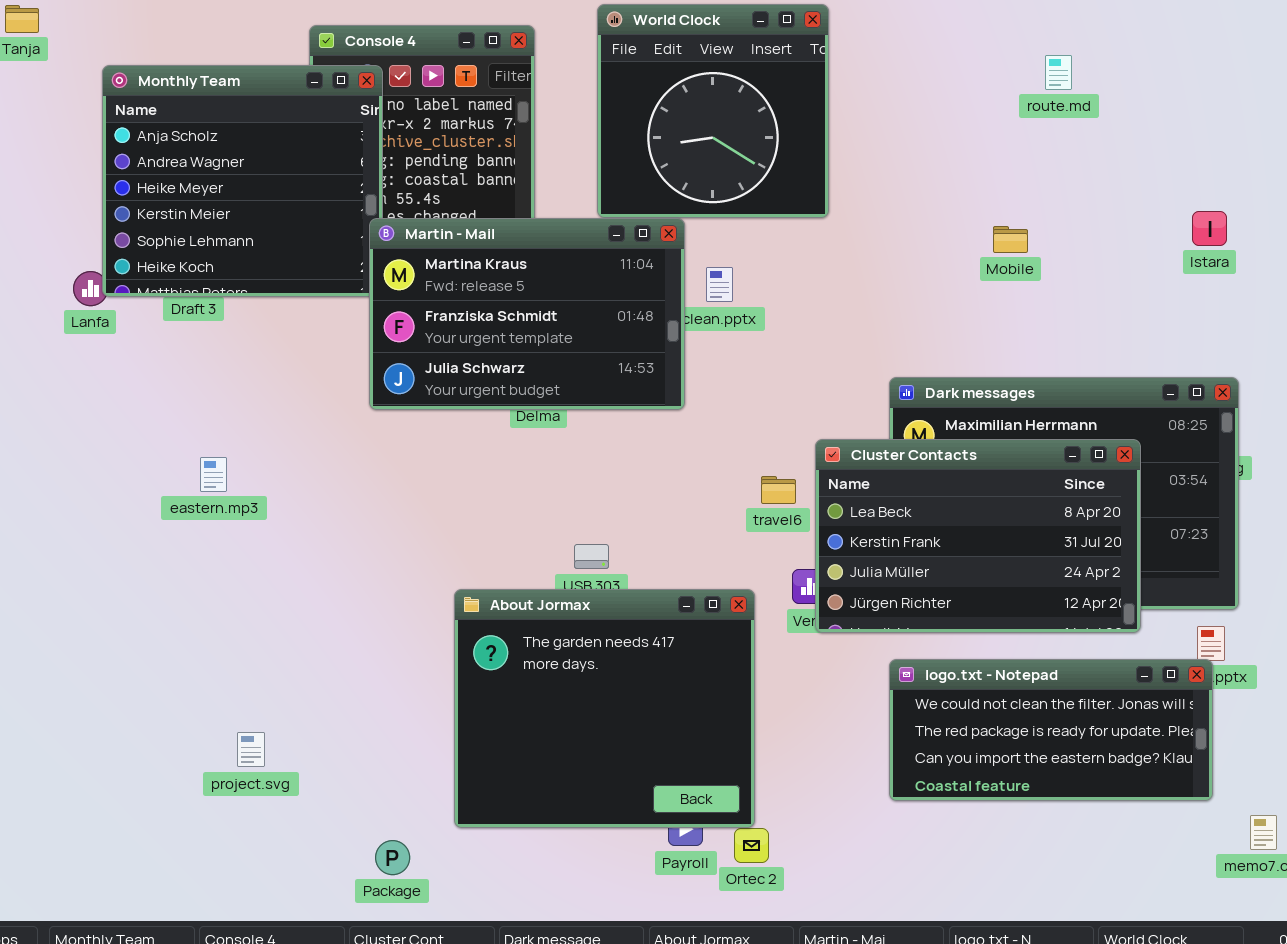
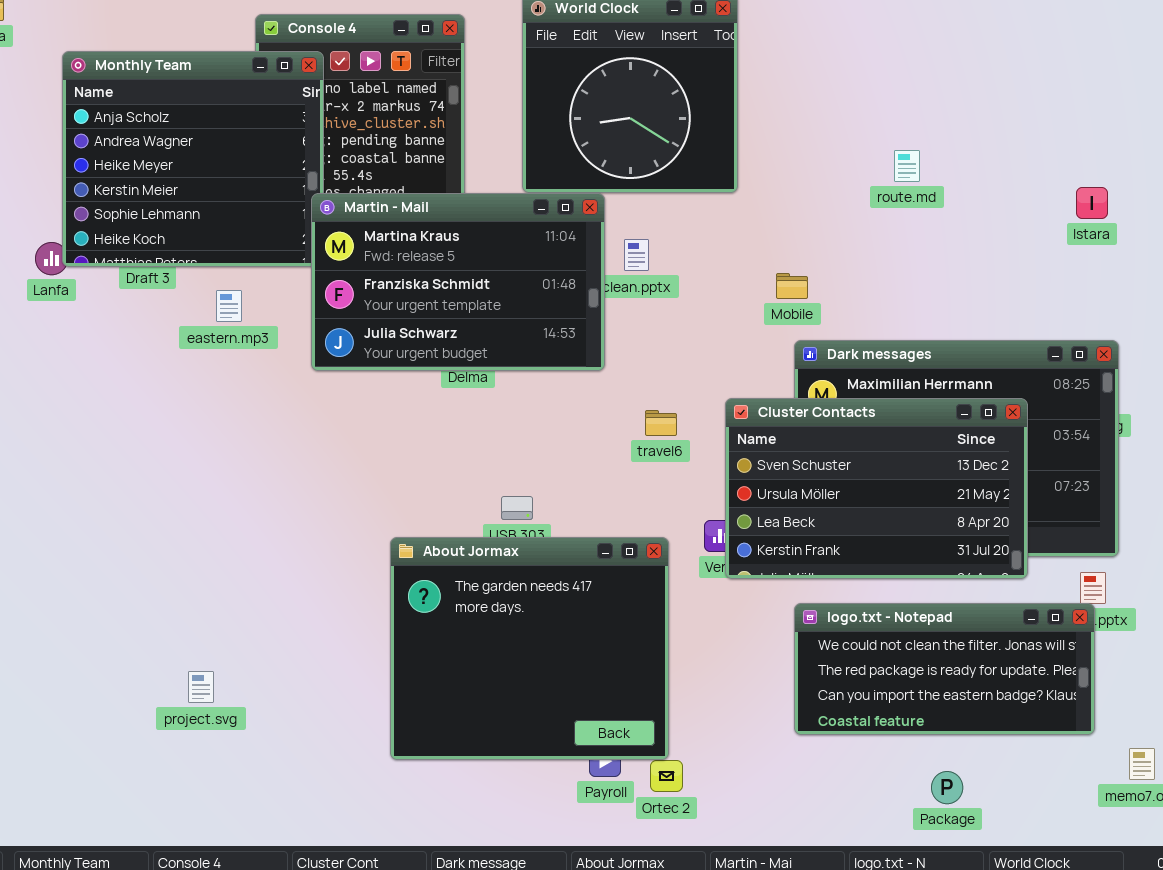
route.md: [1045,55,1072,90] -> [894,150,920,182], moved
Mobile: [993,226,1028,253] -> [776,273,808,299], moved
Cluster Contacts: [815,439,1141,633] -> [725,398,1028,579], scrolled up 2 rows
eastern.mp3: [200,457,227,492] -> [216,290,242,322], moved
travel6: [761,476,796,504] -> [645,410,677,436], moved
Package: [375,840,410,875] -> [931,771,963,804], moved

